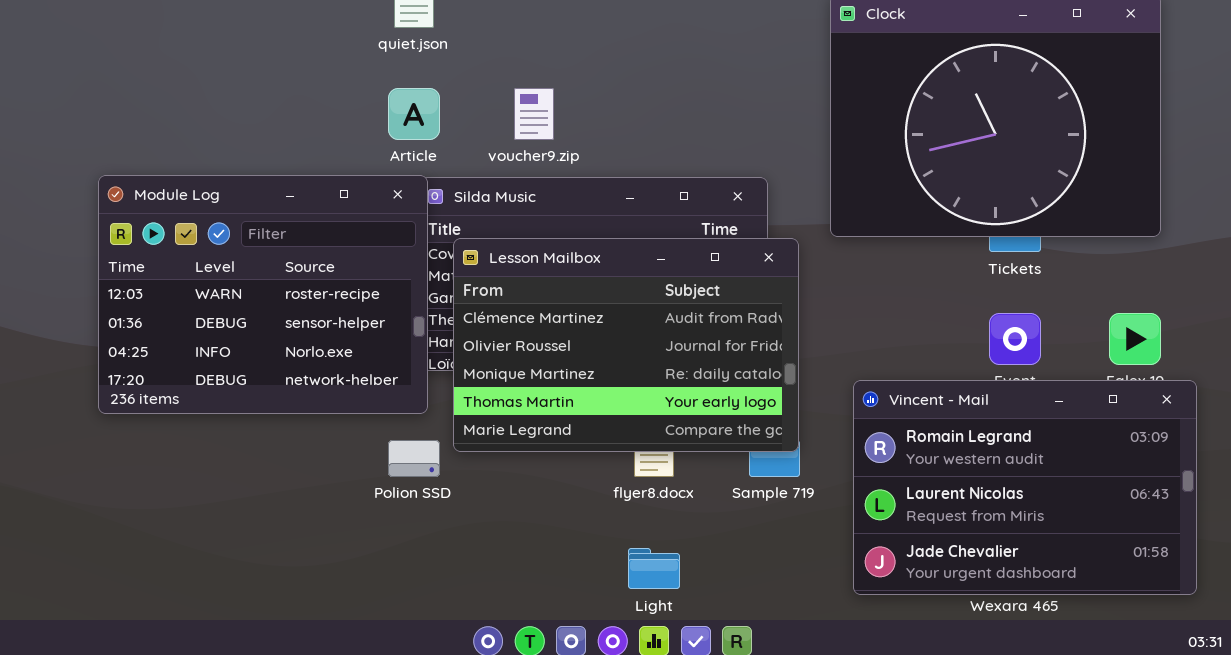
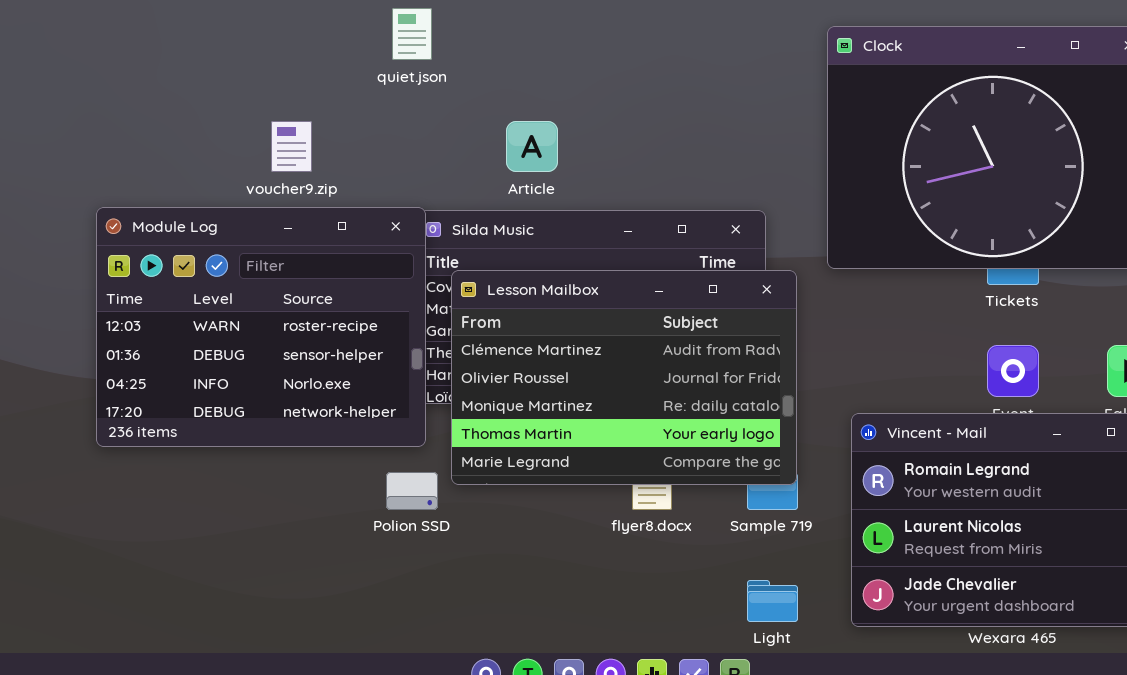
Article: [388,88,440,140] -> [506,121,558,172], moved
voucher9.zip: [514,88,554,140] -> [271,121,312,172], moved
Light: [628,548,680,589] -> [747,580,798,622], moved

